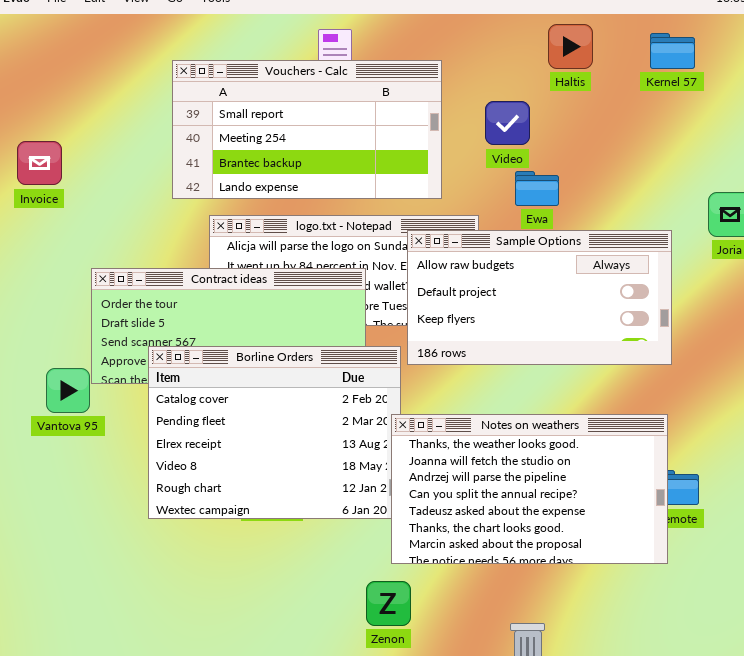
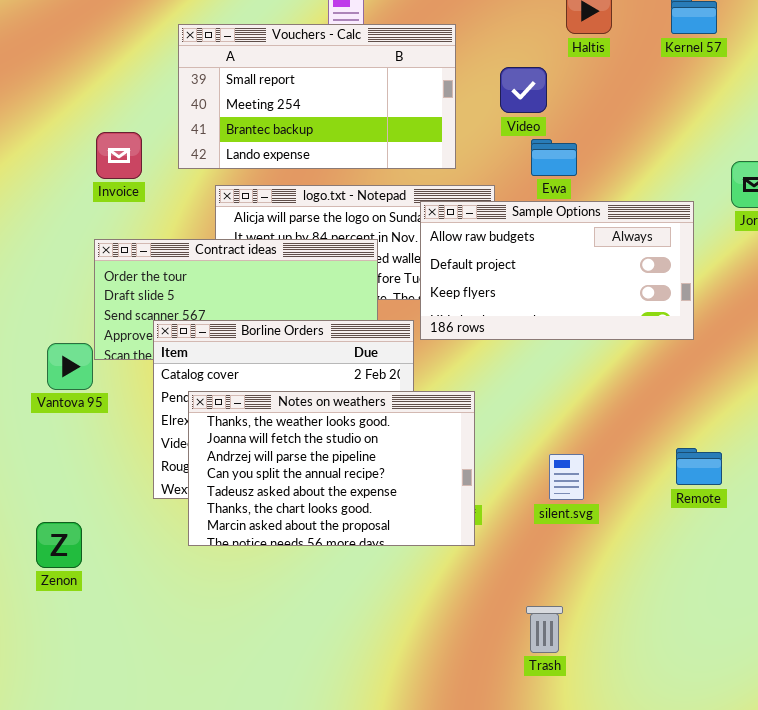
Invoice: [17,141,62,185] -> [96,132,142,179], moved
Notes on weathers: [391,414,668,564] -> [188,391,475,546], moved
Zenon: [366,581,411,626] -> [36,522,82,568], moved

